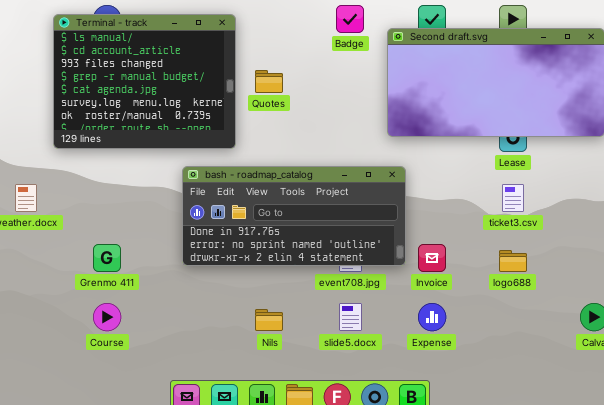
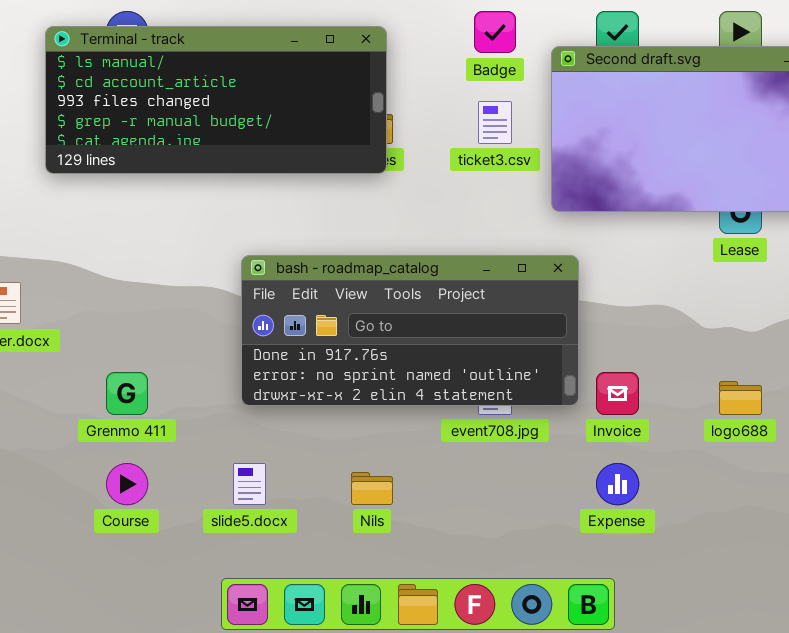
Terminal - track: [53,14,236,149] -> [45,26,387,174], resized
ticket3.csv: [502,184,524,212] -> [478,101,512,144], moved
slide5.docx: [339,303,362,331] -> [233,463,266,505], moved

